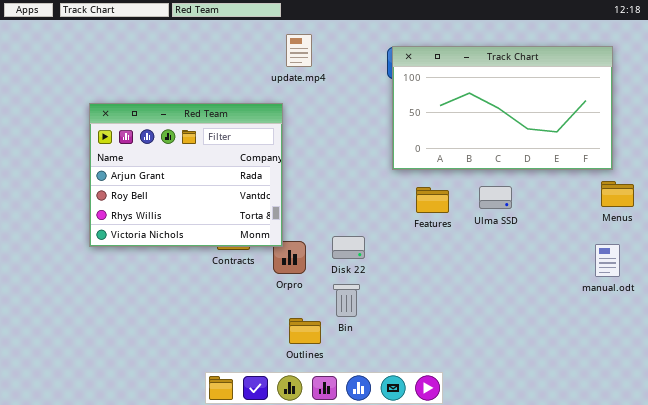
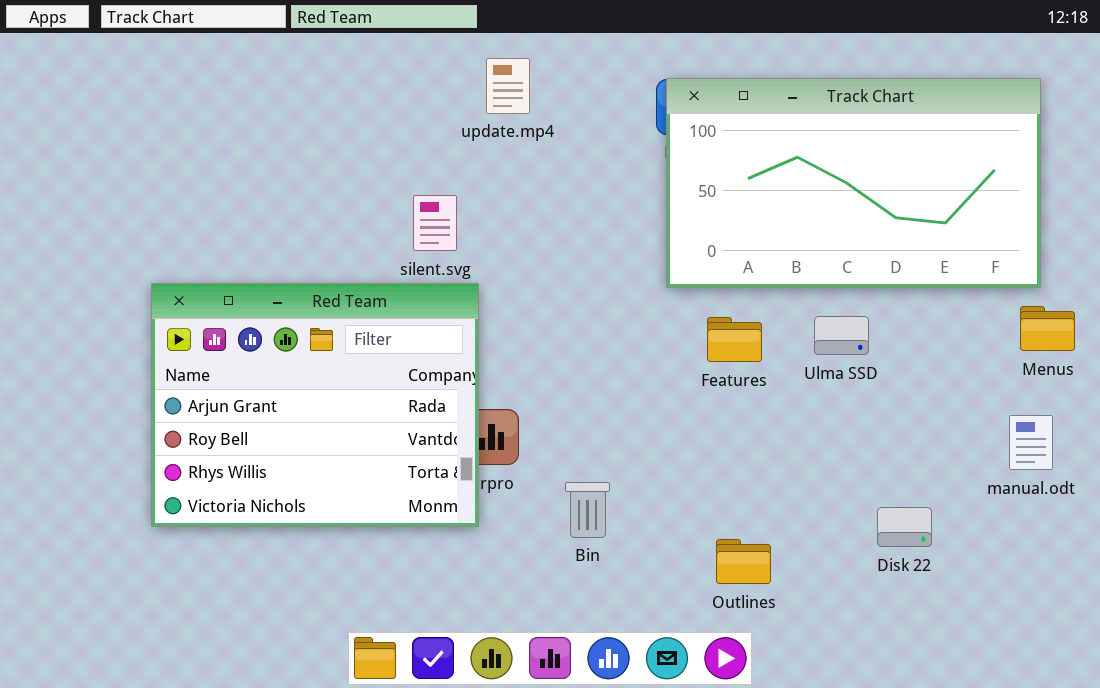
Red Team: [89,103,283,247] -> [151,283,479,527], moved
Disk 22: [332,236,365,259] -> [877,507,932,547], moved
Outlines: [289,318,321,344] -> [716,539,771,584], moved

